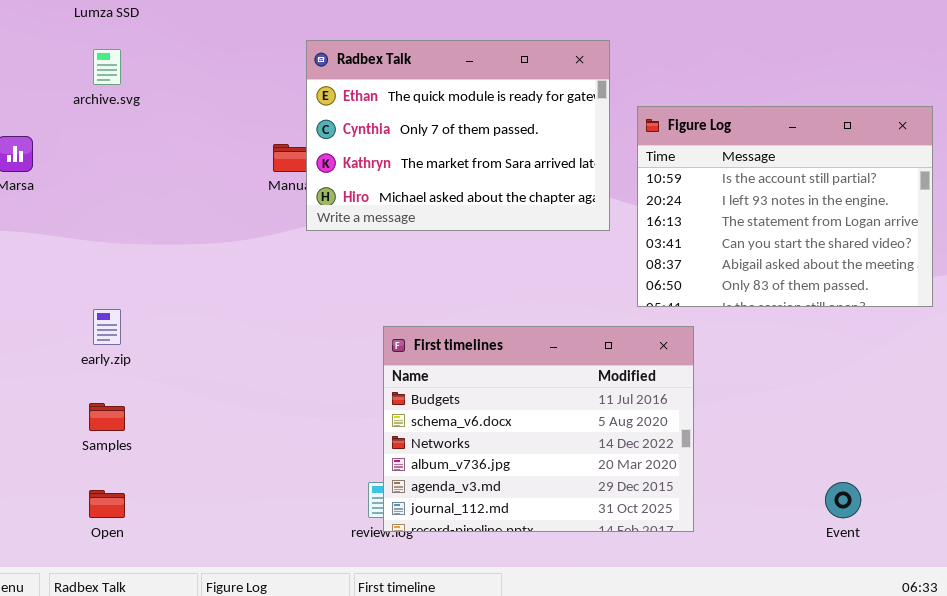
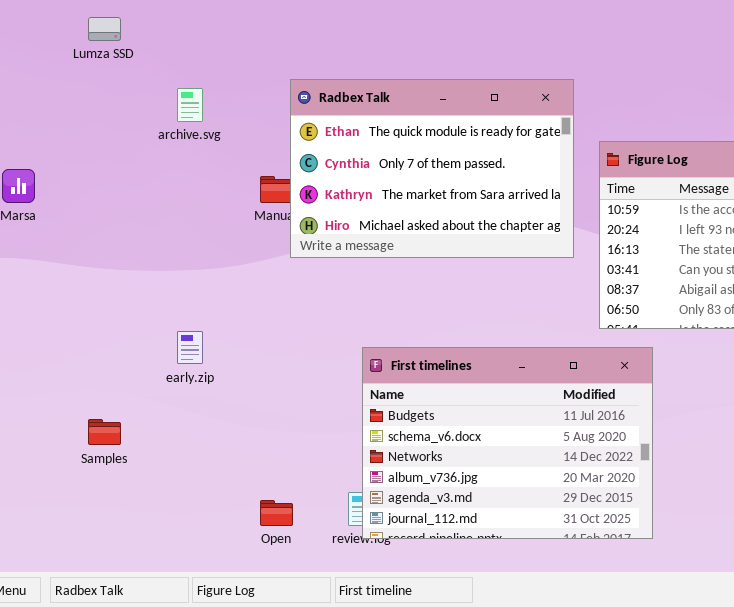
archive.svg: [93,49,121,85] -> [177,88,203,122], moved
early.zip: [93,309,121,345] -> [177,331,203,364], moved
Open: [89,490,125,518] -> [260,500,293,526], moved

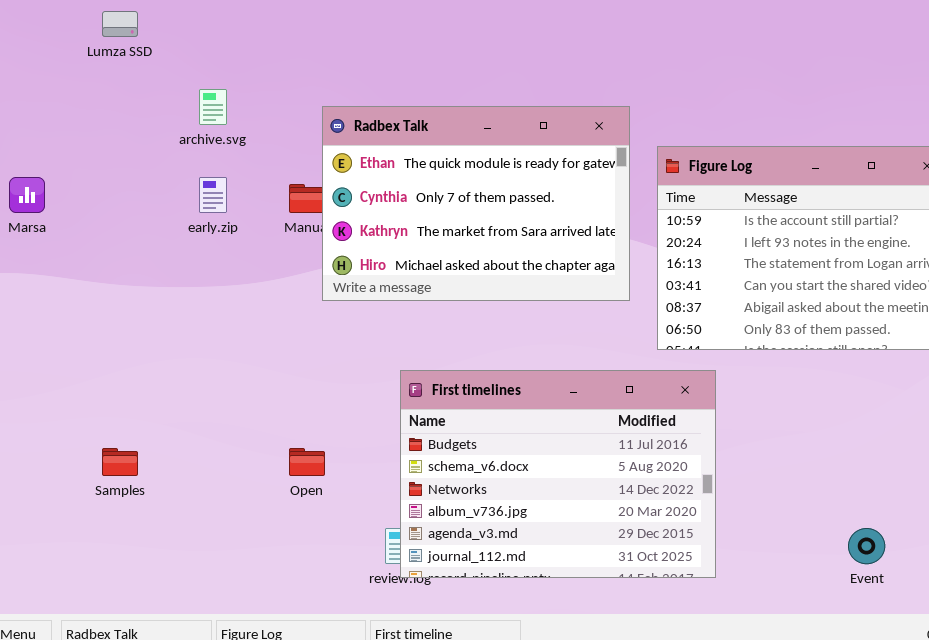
Radbex Talk: [290,79,574,258] -> [322,106,630,301], moved
early.zip: [177,331,203,364] -> [199,177,227,213], moved
Open: [260,500,293,526] -> [289,448,325,476], moved

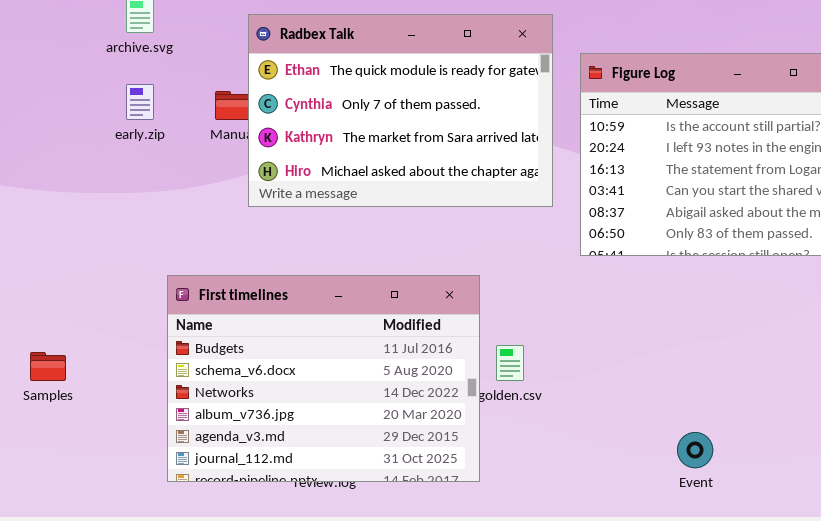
First timelines: [400,370,716,578] -> [167,275,480,482], moved
Event: [848,528,885,564] -> [677,432,713,468], moved

